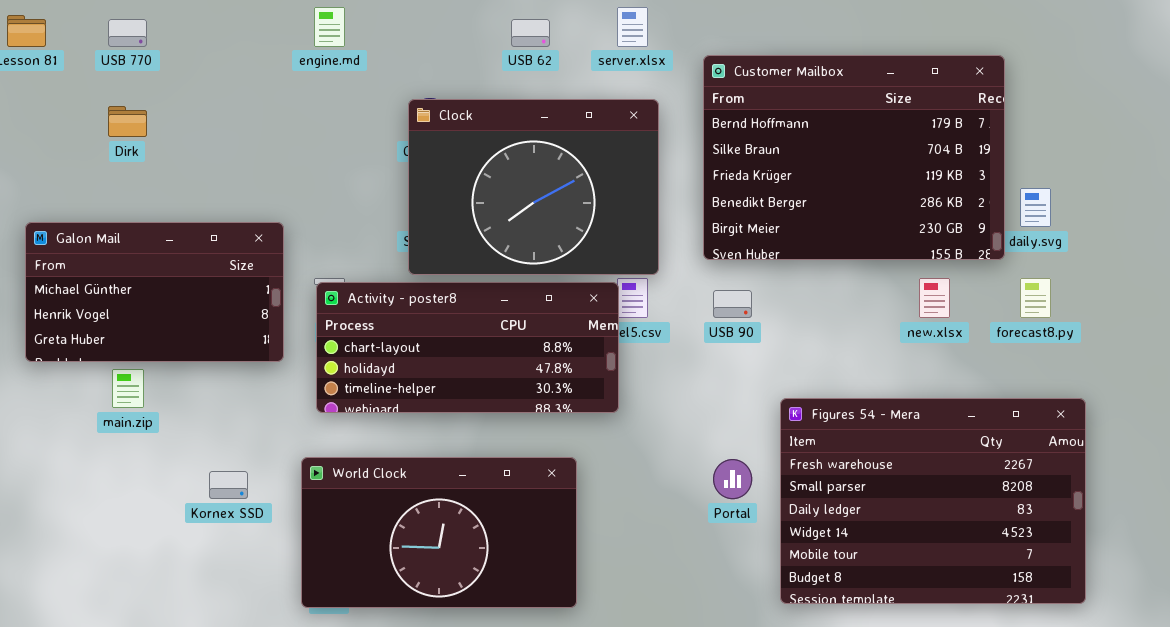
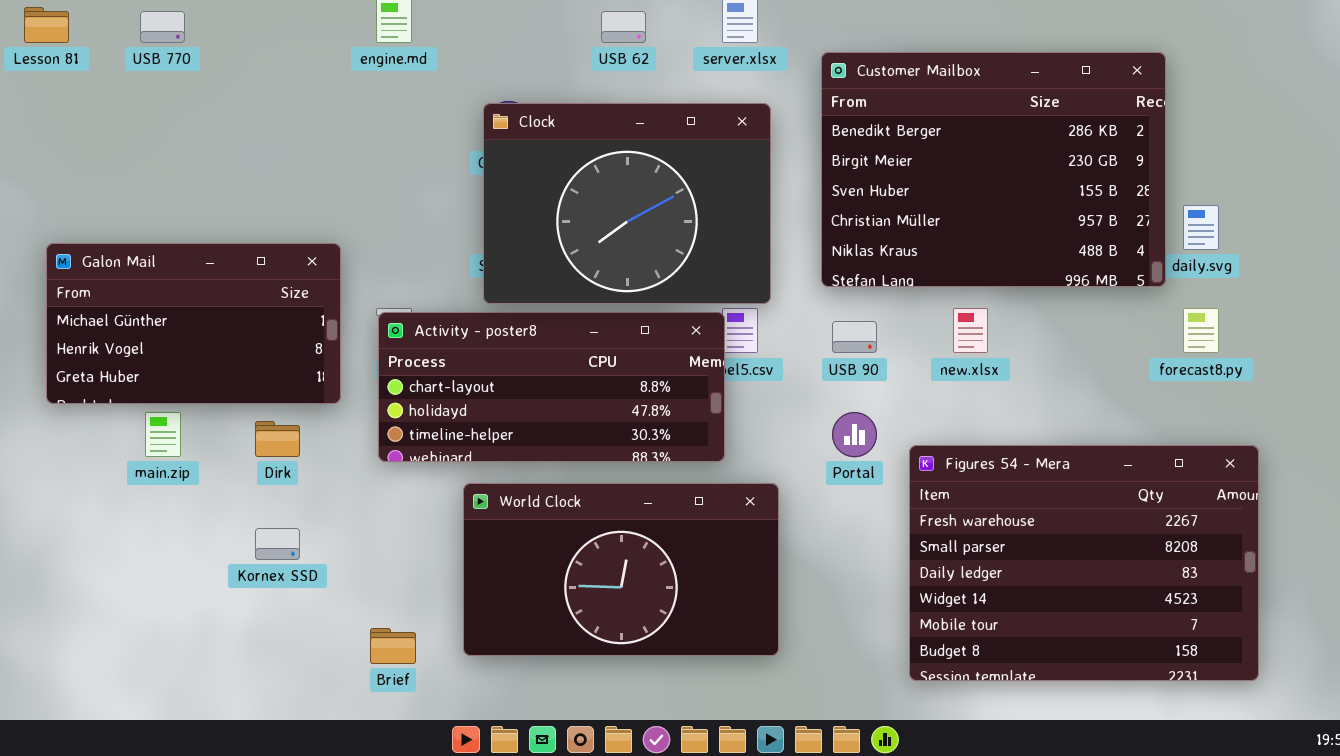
Customer Mailbox: [703,55,1005,260] -> [821,52,1166,287], scrolled down 3 rows
Dirk: [108,106,147,137] -> [255,421,300,457], moved
new.xlsx: [919,278,950,318] -> [953,308,988,353], moved
World Clock: [301,457,577,608] -> [463,483,779,656], moved
Portal: [713,459,752,499] -> [832,412,877,457], moved

